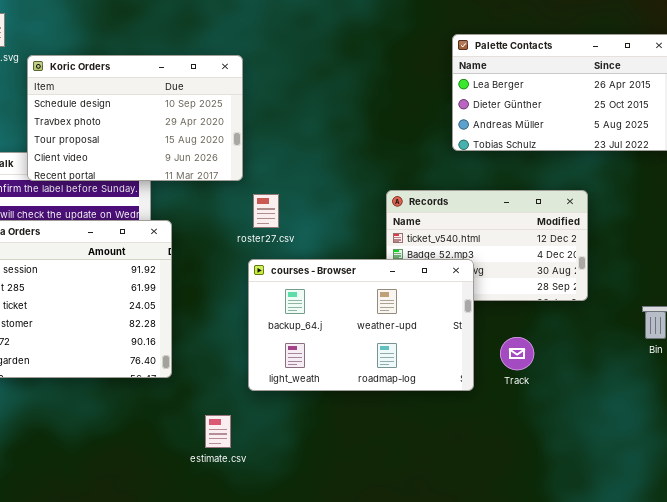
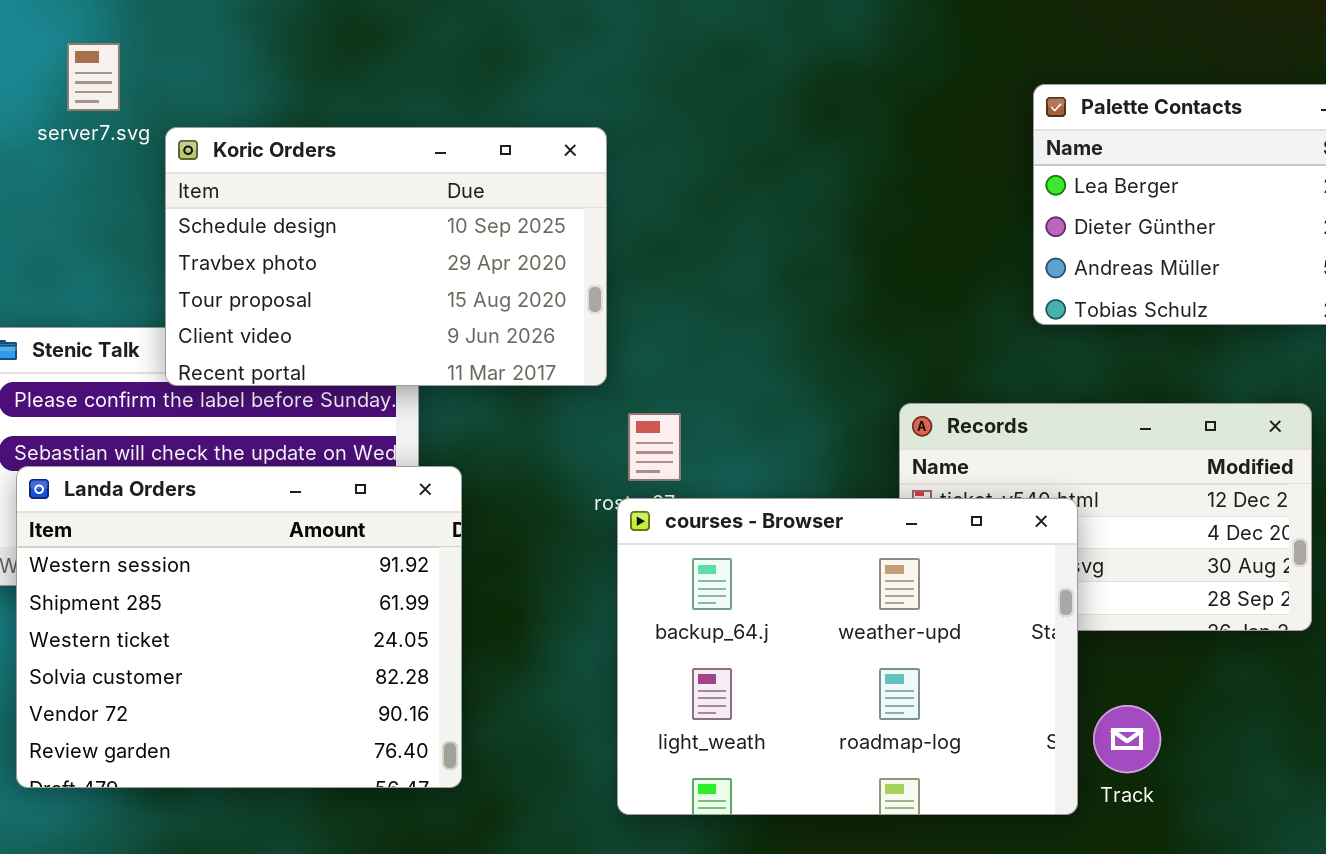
courses - Browser: [248,259,474,391] -> [617,498,1078,815], resized
Track: [500,337,534,370] -> [1093,705,1161,773], moved

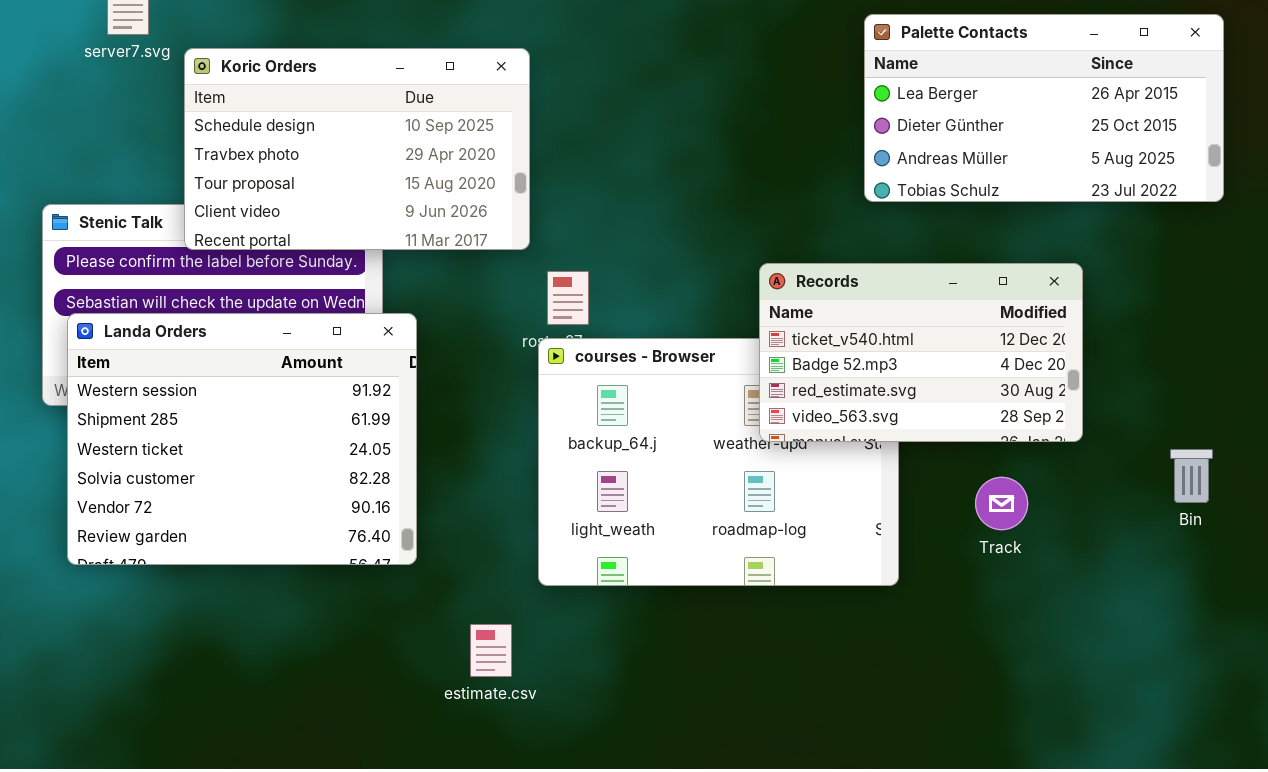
Records: [899,403,1312,631] -> [759,263,1083,442], raised
Track: [1093,705,1161,773] -> [975,477,1028,530], moved

